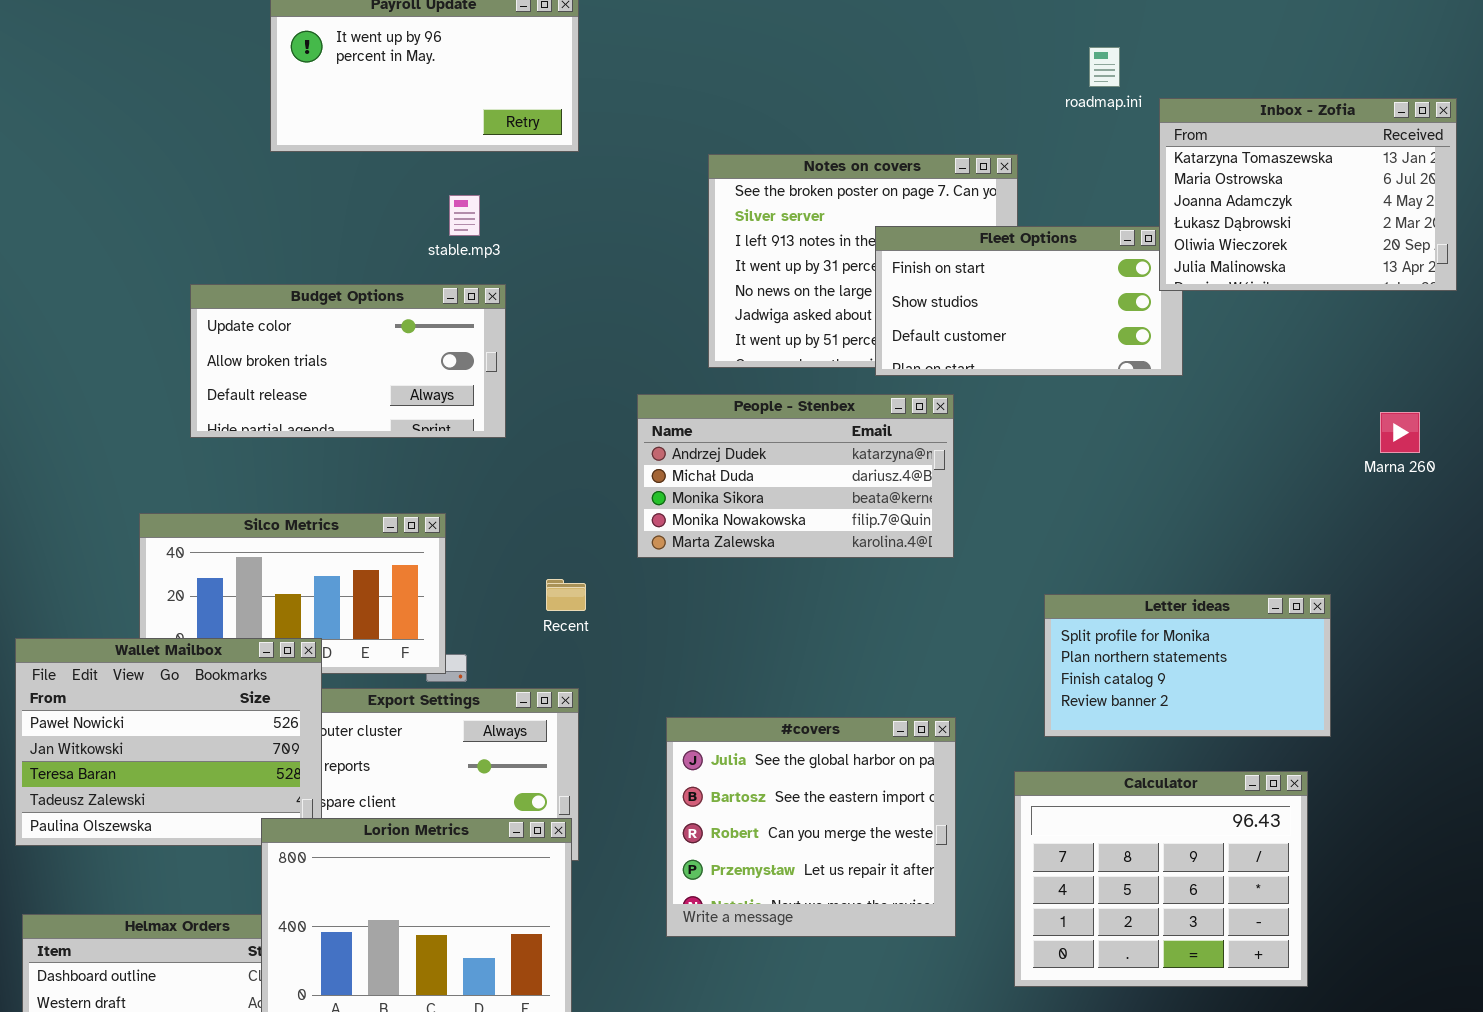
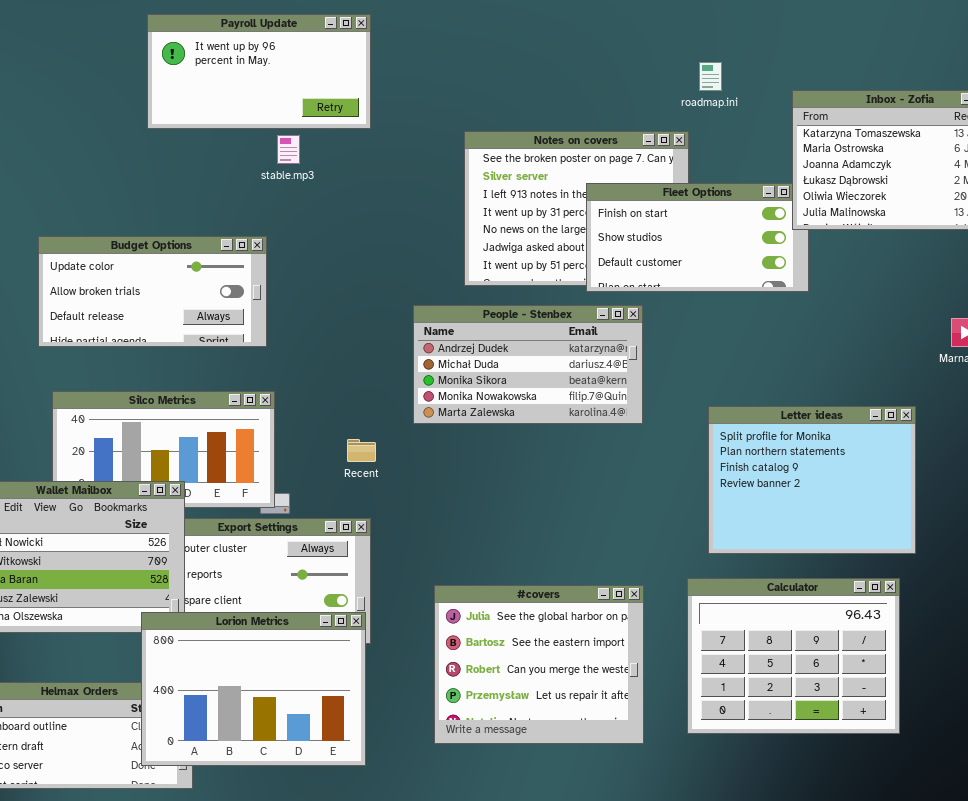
roadmap.ini: [1089,47,1120,87] -> [699,62,722,91], moved
stable.mp3: [449,195,480,236] -> [277,135,300,164], moved
Budget Options: [190,284,506,438] -> [38,236,267,347], moved
Letter ideas: [1044,594,1331,737] -> [708,406,916,554], resized
#covers: [666,717,956,937] -> [434,585,644,744], moved

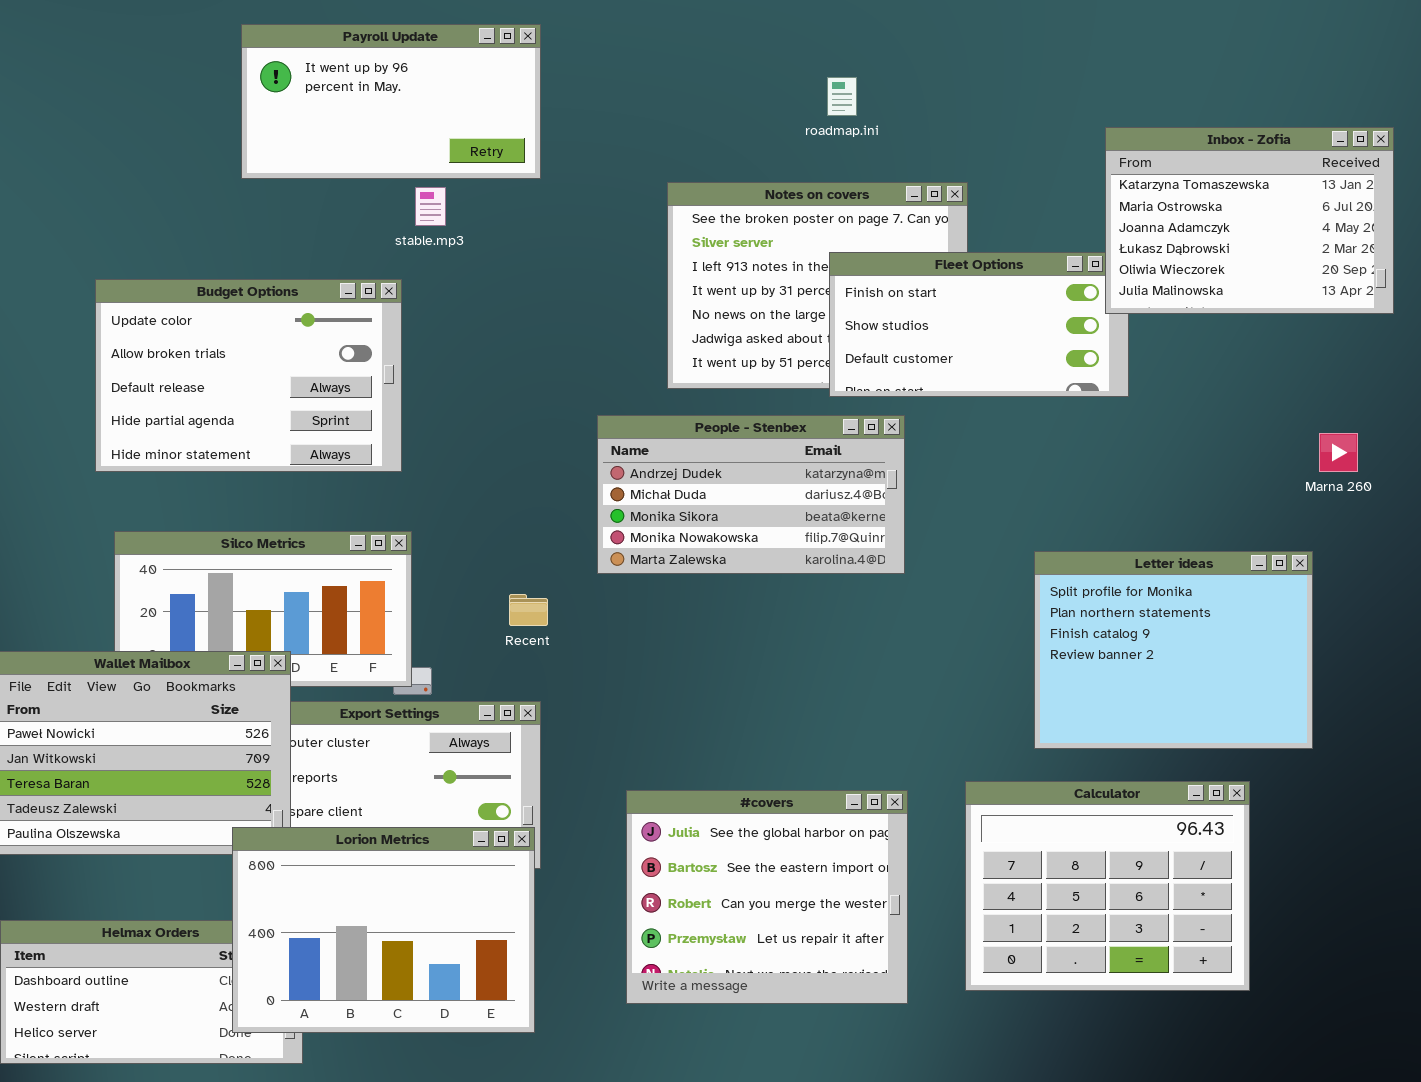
roadmap.ini: [699,62,722,91] -> [827,77,857,116], moved
Budget Options: [38,236,267,347] -> [95,279,402,472], resized
Letter ideas: [708,406,916,554] -> [1034,551,1313,749], moved

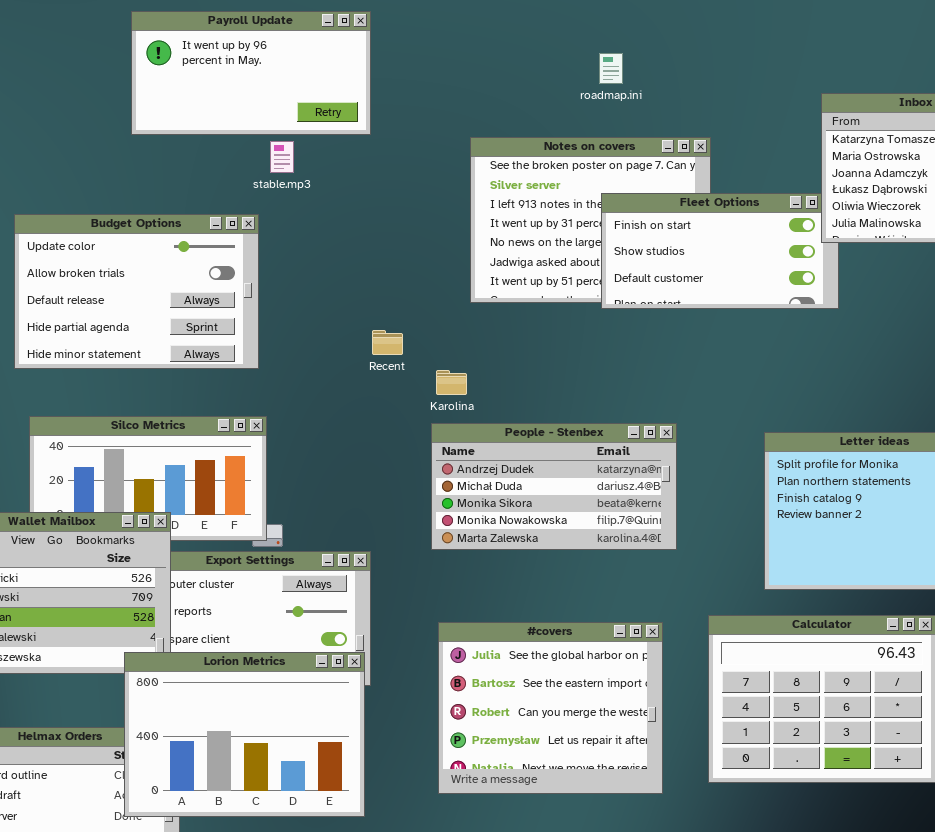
People - Stenbex: [597,415,905,574] -> [431,423,677,550], moved
Recent: [509,594,548,626] -> [372,330,403,355], moved

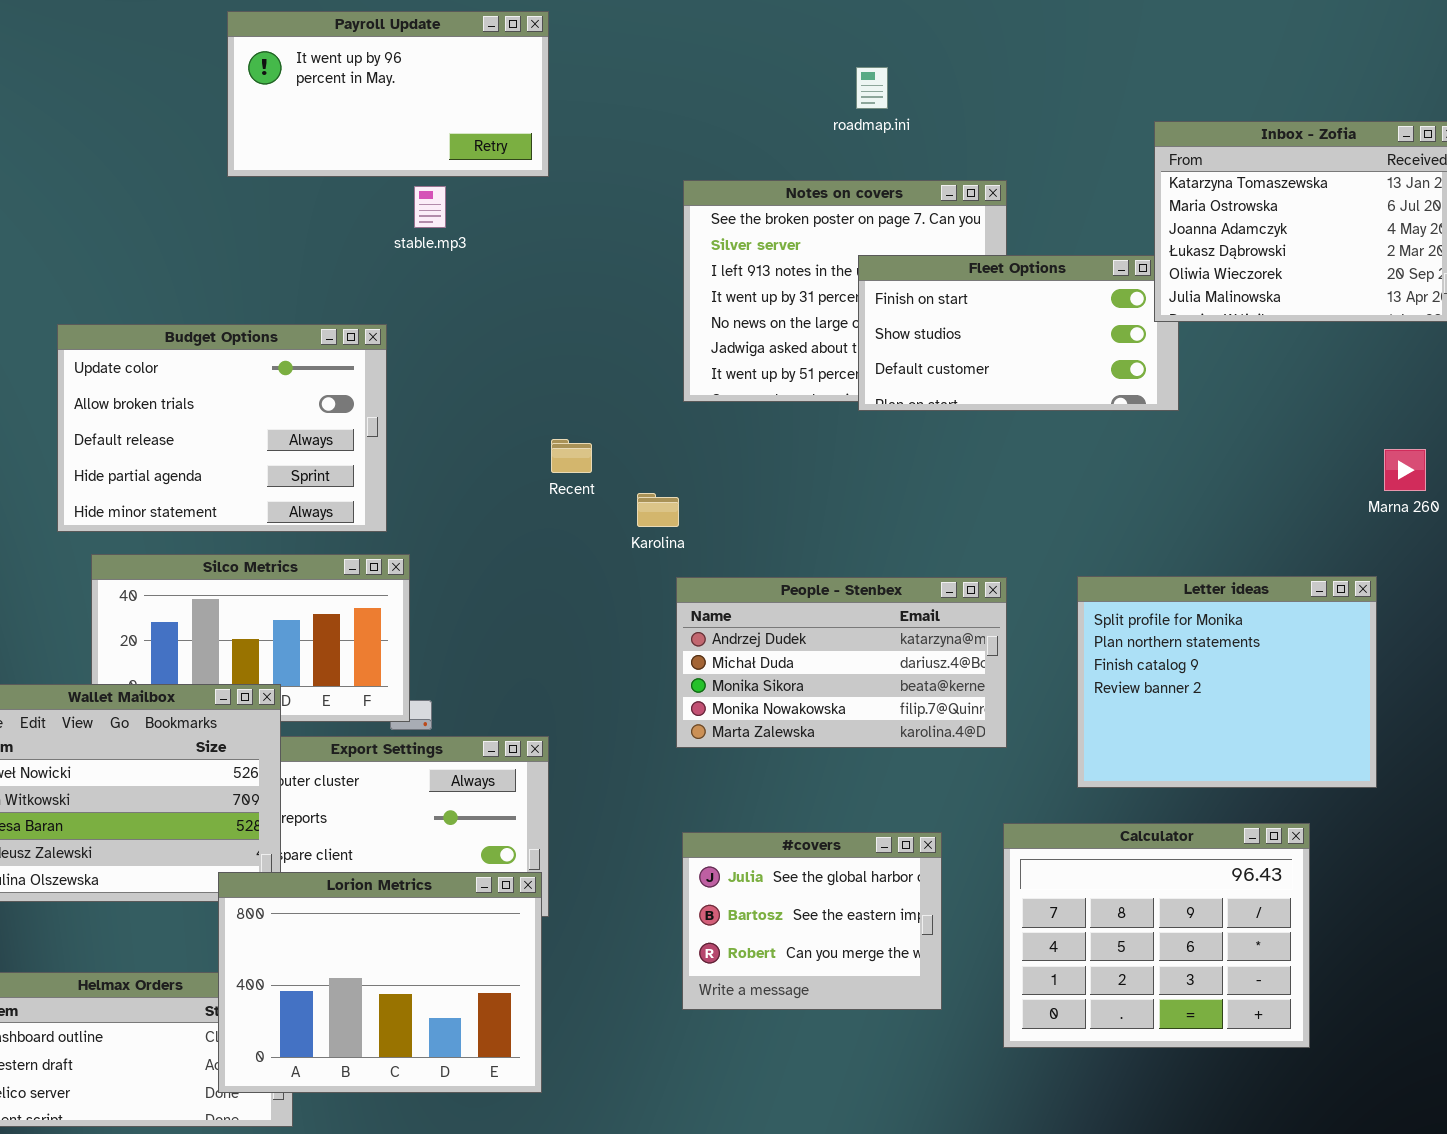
Budget Options: [14,214,259,369] -> [57,324,387,532], moved
People - Stenbex: [431,423,677,550] -> [676,577,1007,748], moved
#covers: [438,622,663,794] -> [682,832,942,1010], resized

